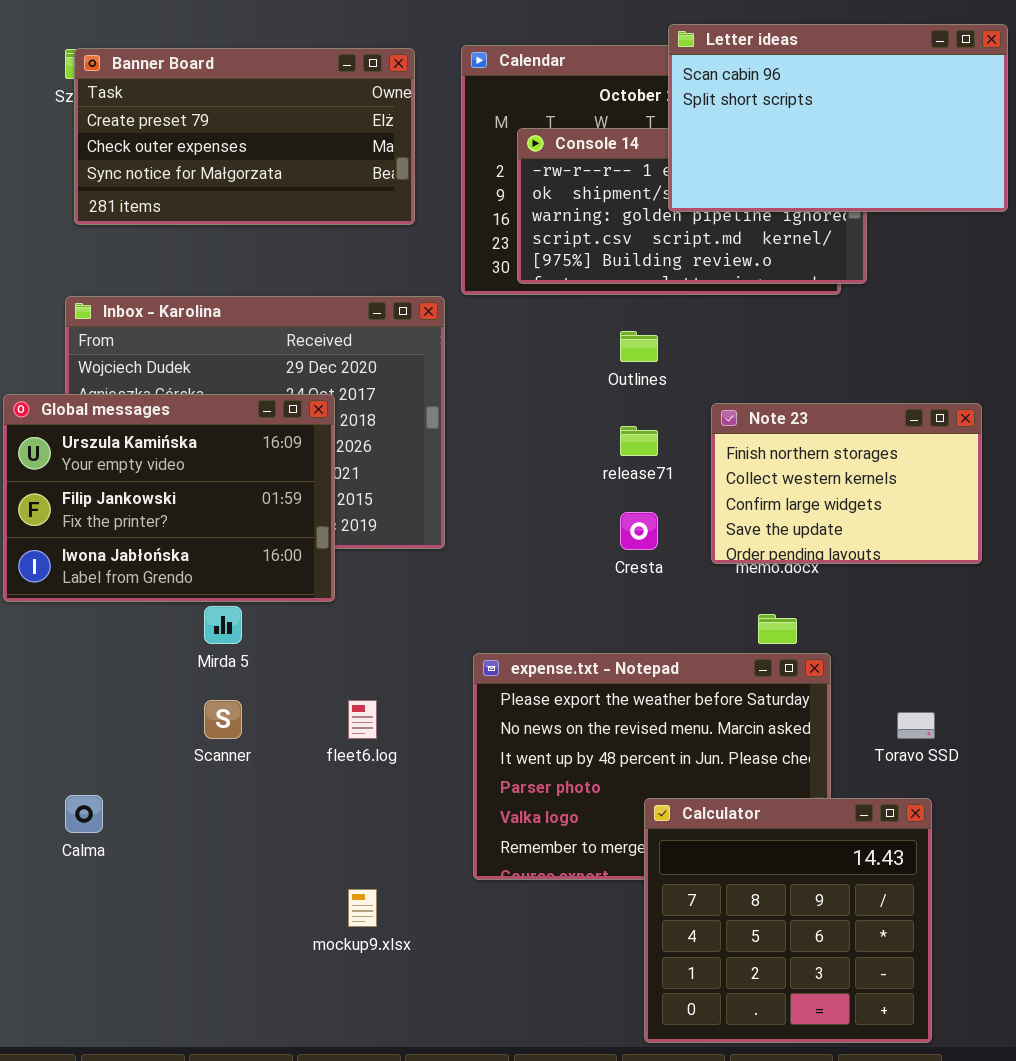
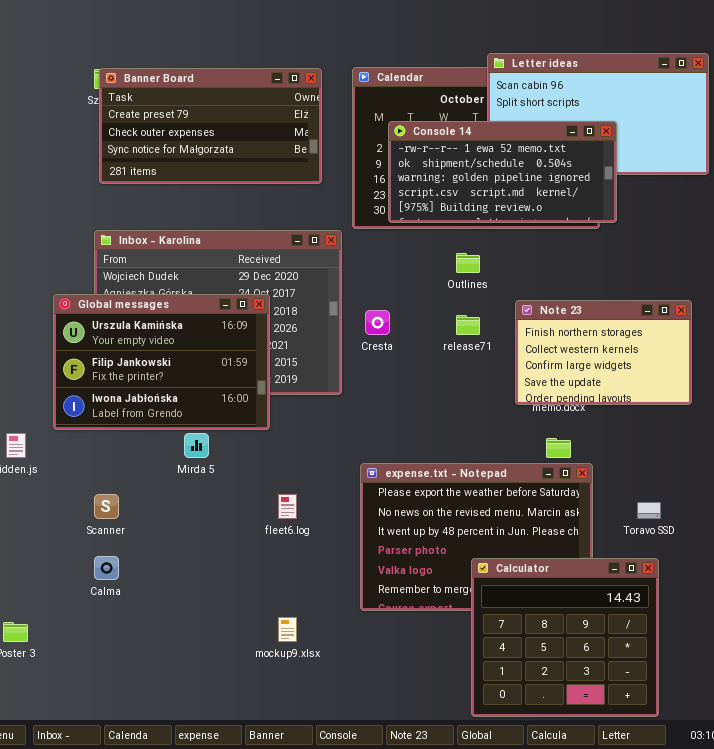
Console 14: [517,128,867,284] -> [388,121,617,223], raised
Cresta: [620,512,658,550] -> [365,310,390,335], moved
Scanner: [204,700,242,739] -> [94,494,119,519], moved

